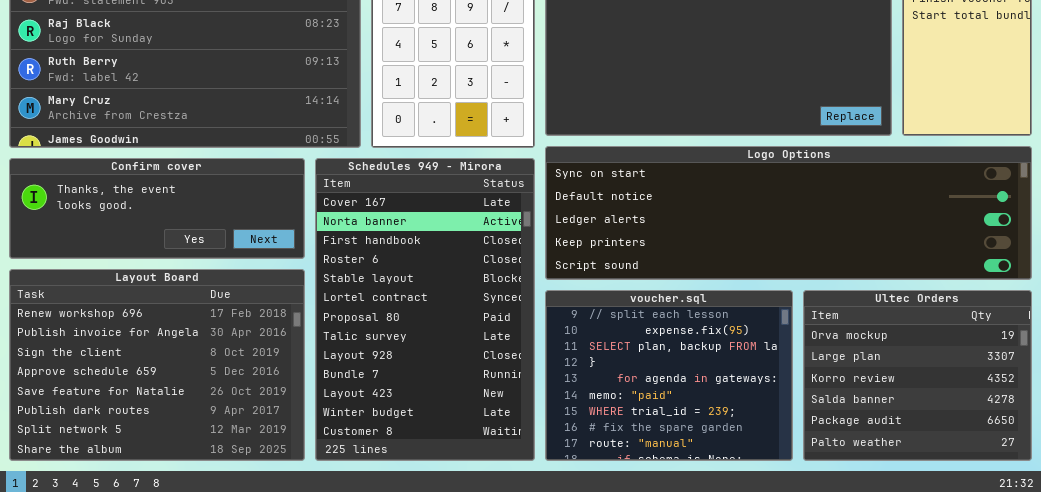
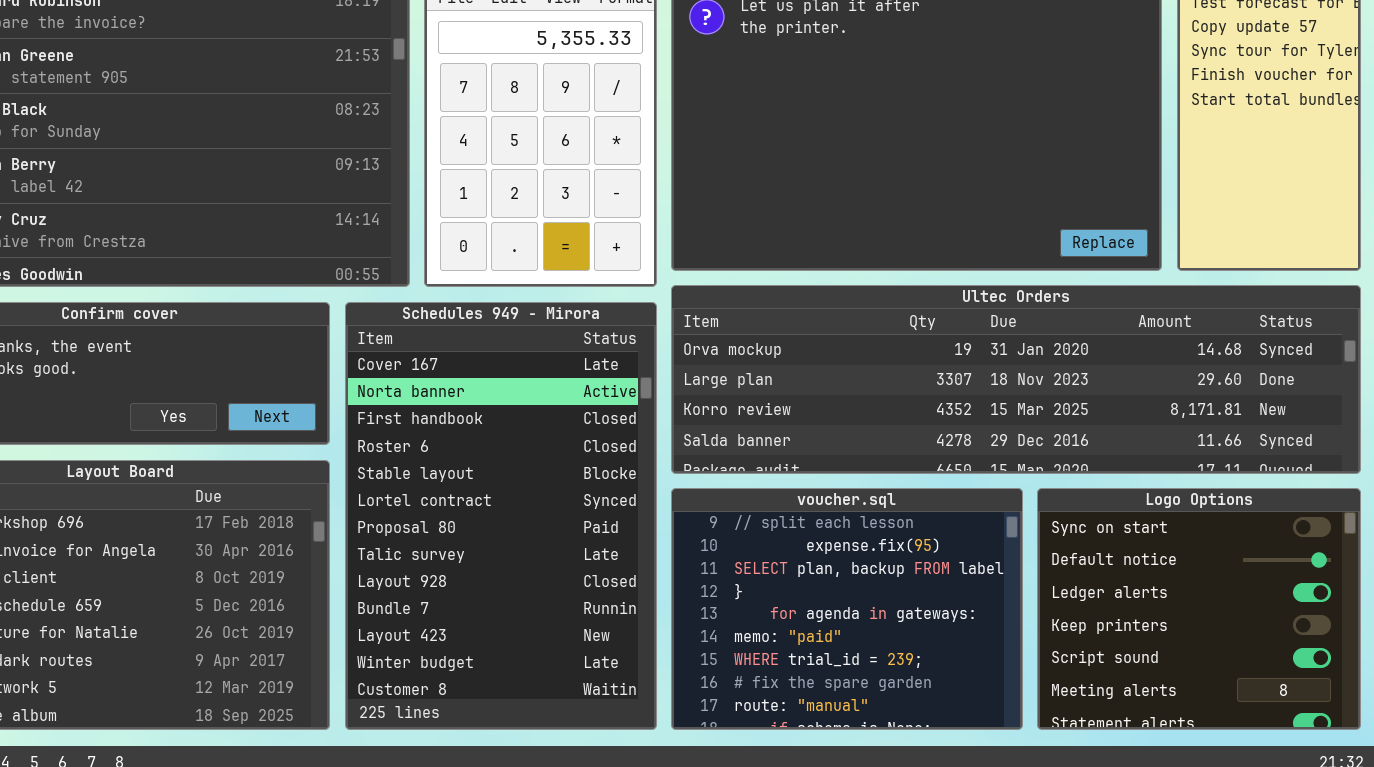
Logo Options: [545,146,1032,280] -> [1037,488,1361,730], moved, resized
Ultec Orders: [803,290,1032,461] -> [671,285,1361,474], moved, resized

